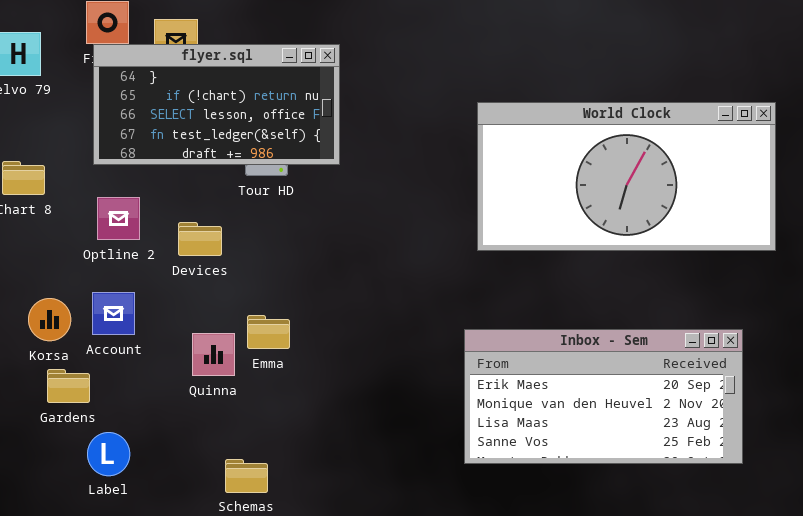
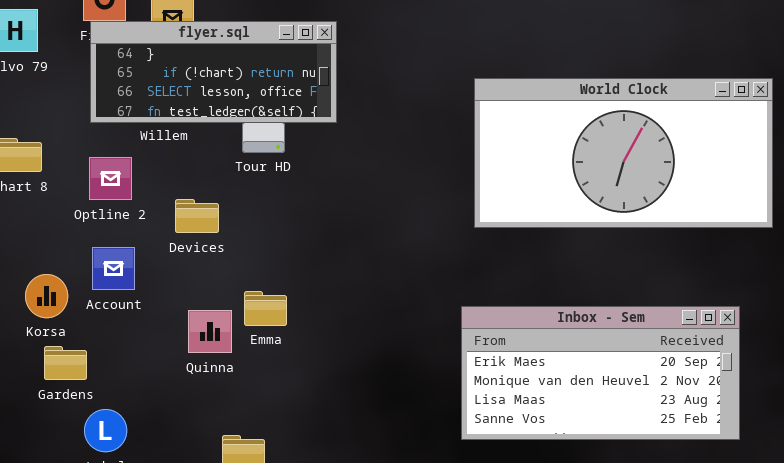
flyer.sql: [93,44,340,165] -> [90,21,337,123], resized
Optline 2: [97,197,140,240] -> [89,157,132,200], moved
Account: [92,292,135,335] -> [92,247,135,290], moved

